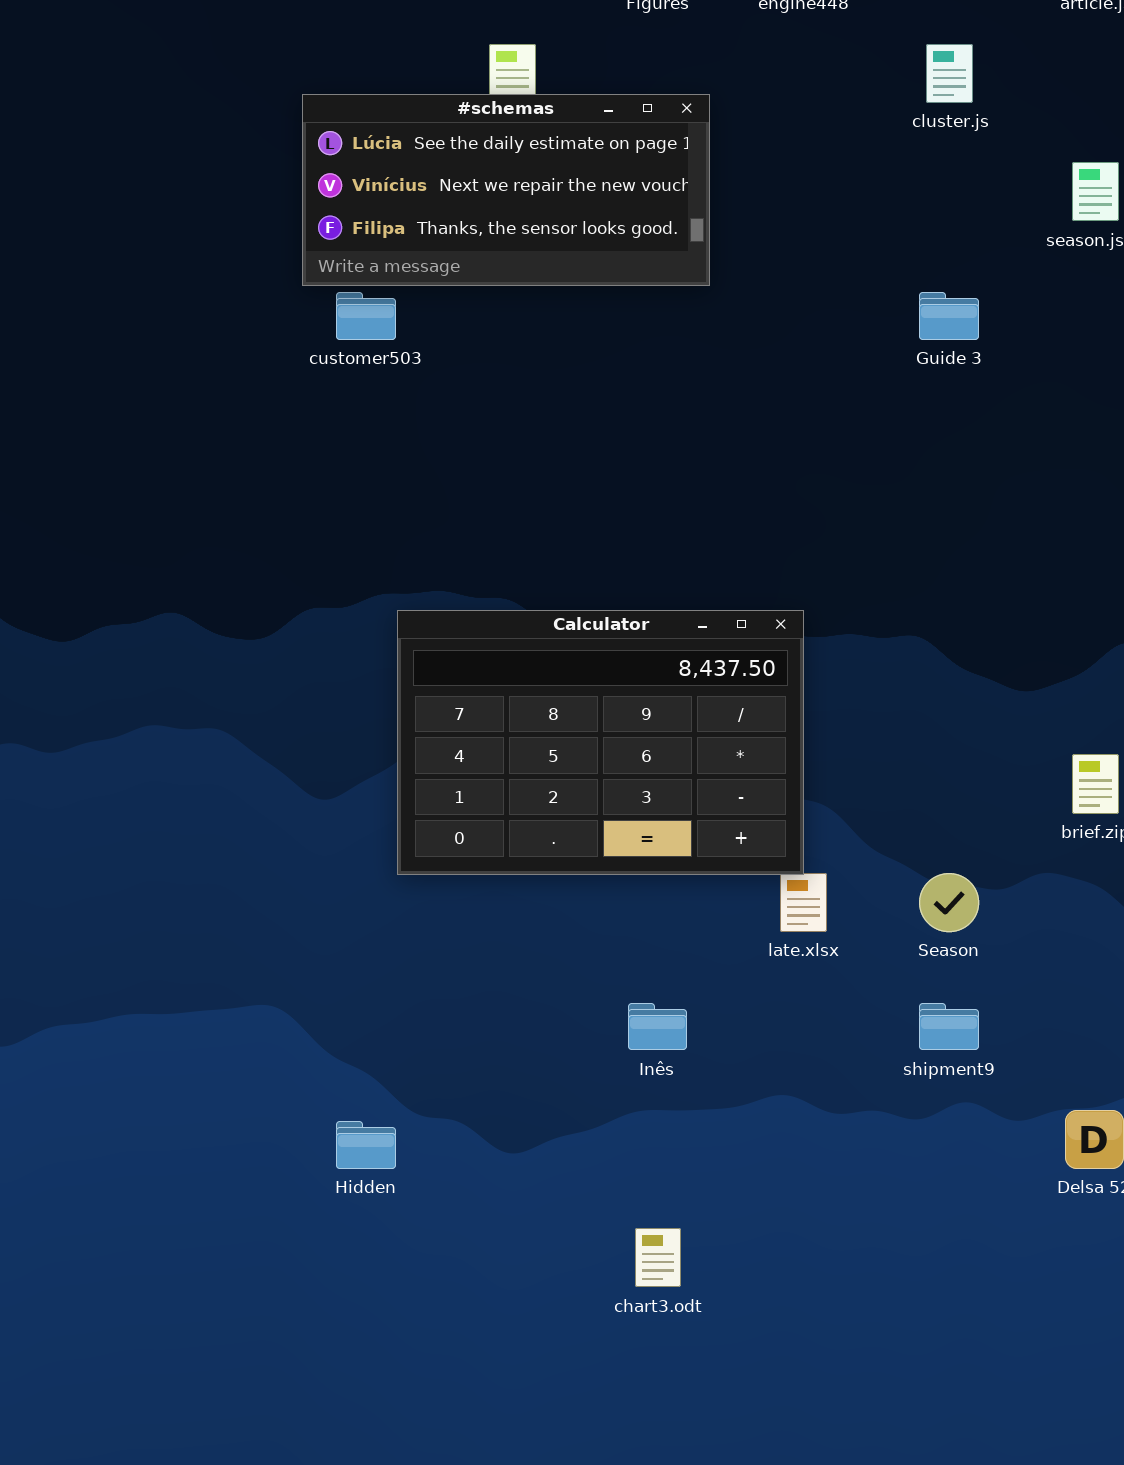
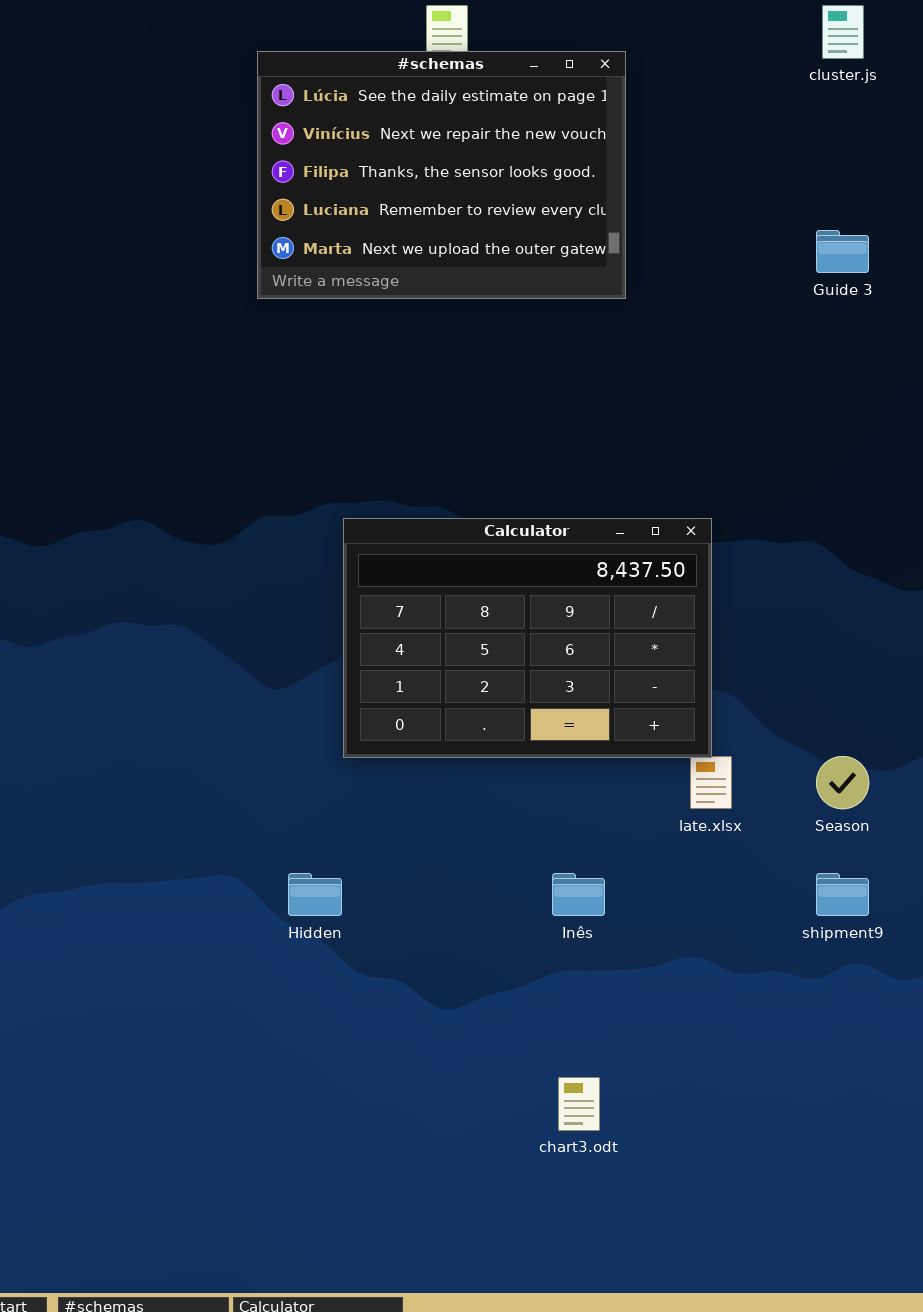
#schemas: [302,94,710,286] -> [257,51,626,299], resized
Hidden: [336,1121,396,1169] -> [288,873,342,916], moved

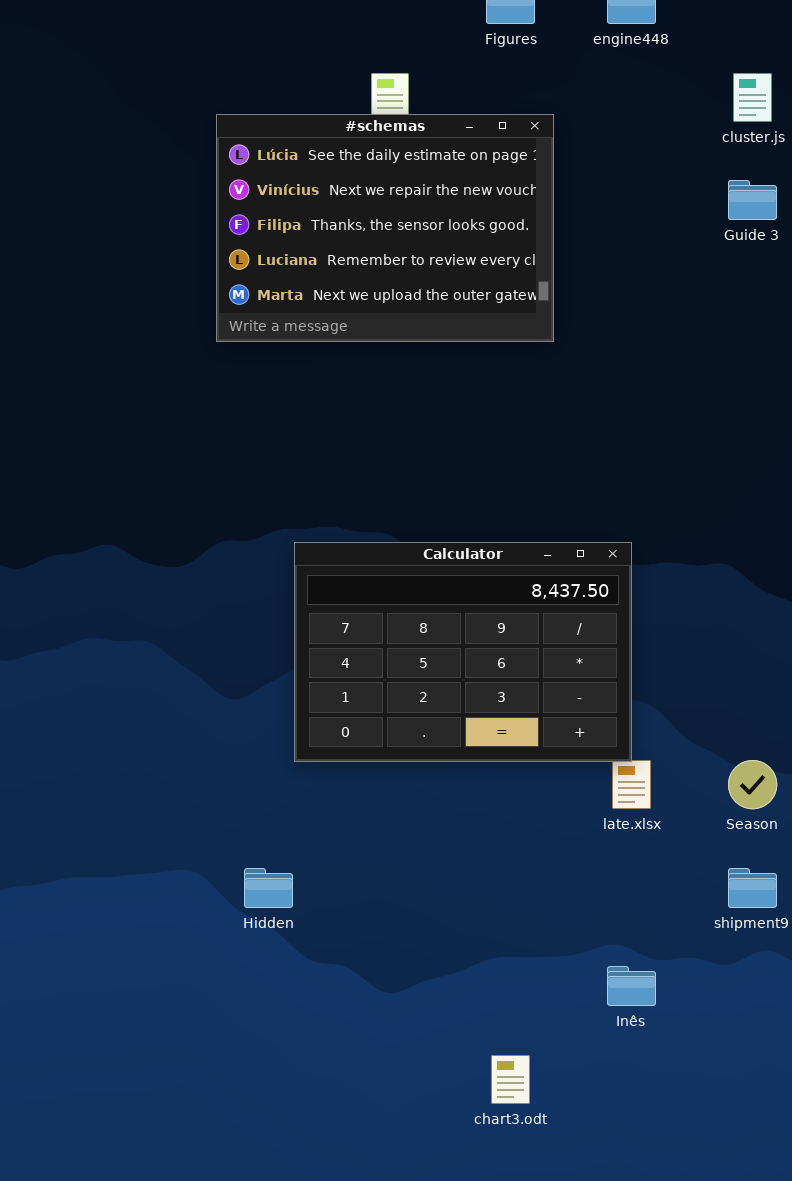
Guide 3: [816,230,869,273] -> [728,180,777,220], moved
Inês: [552,873,605,916] -> [607,966,656,1006], moved

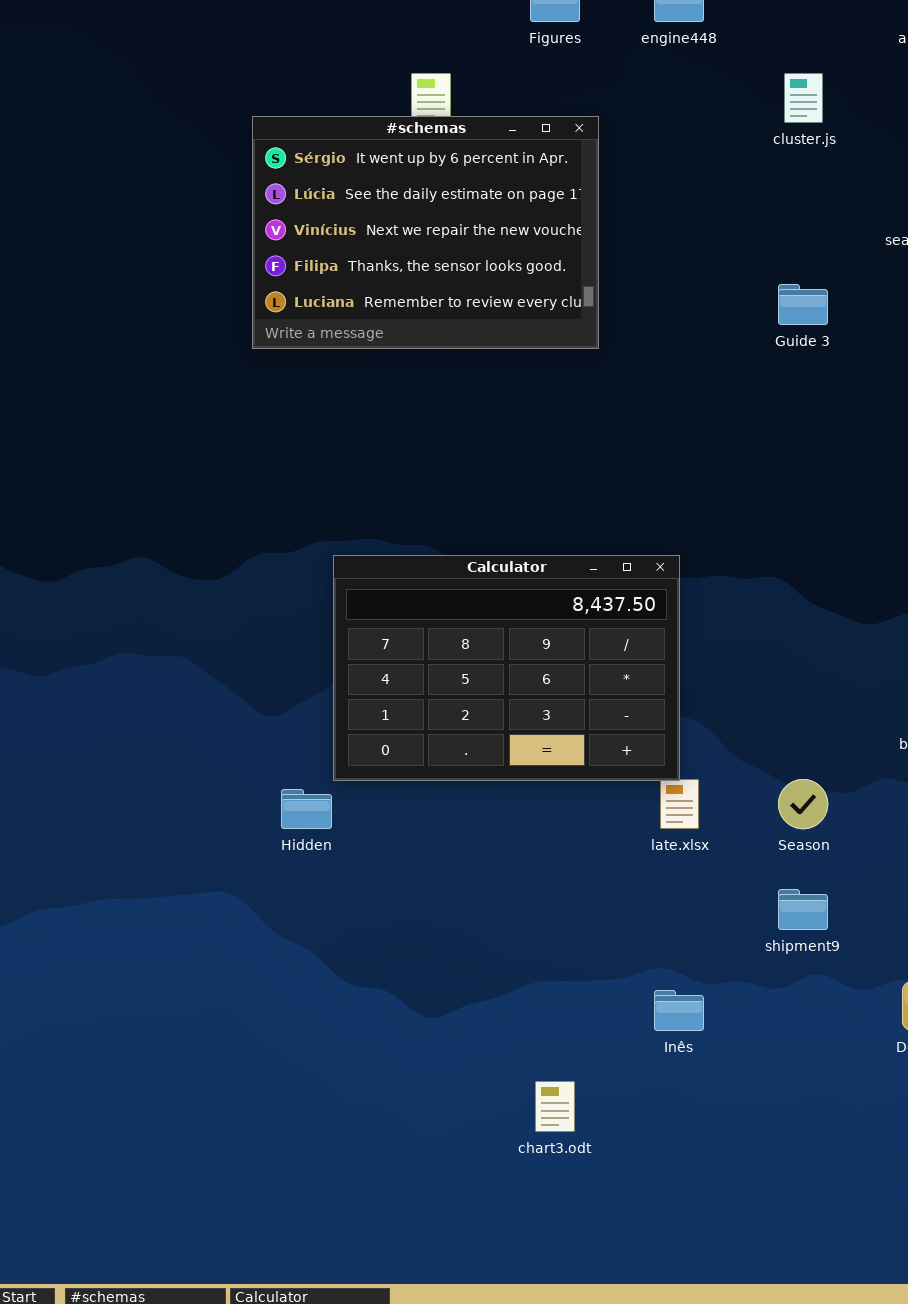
#schemas: [216,114,554,342] -> [252,116,599,349], scrolled up 1 row
Guide 3: [728,180,777,220] -> [778,284,828,325], moved
Hidden: [244,868,293,908] -> [281,789,332,829], moved

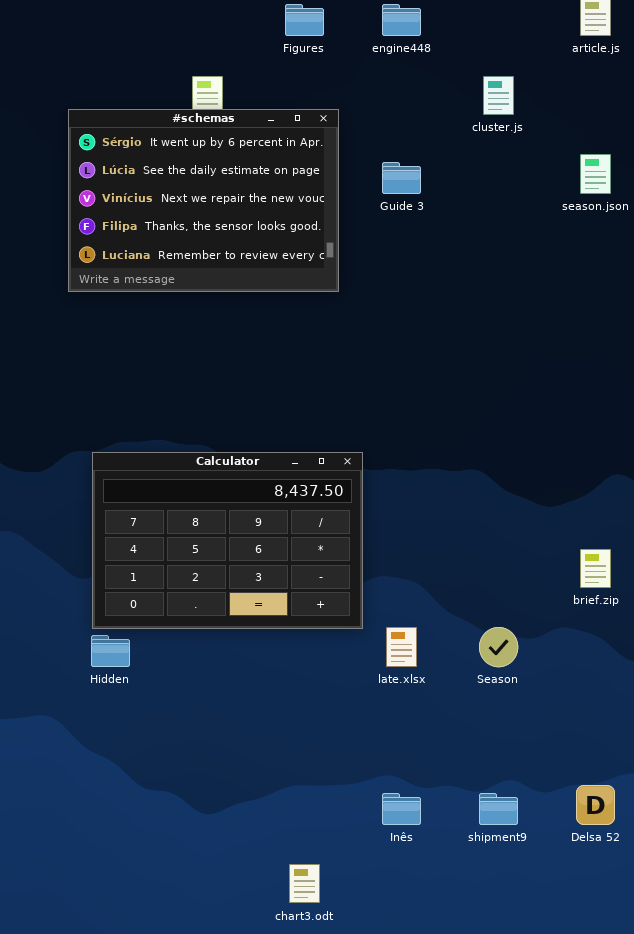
Guide 3: [778,284,828,325] -> [382,162,421,194], moved
Calculator: [333,555,680,781] -> [92,452,363,629], moved
shipment9: [778,889,828,930] -> [479,793,518,825], moved

